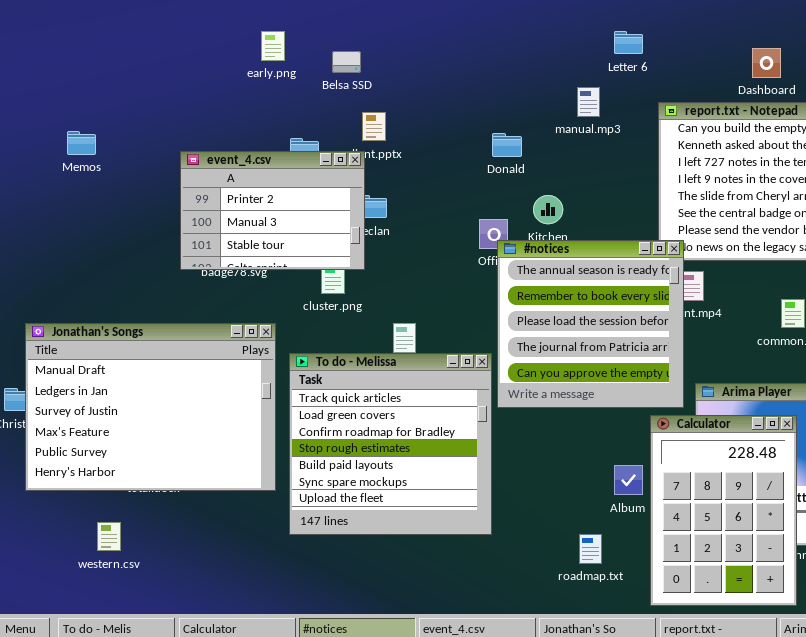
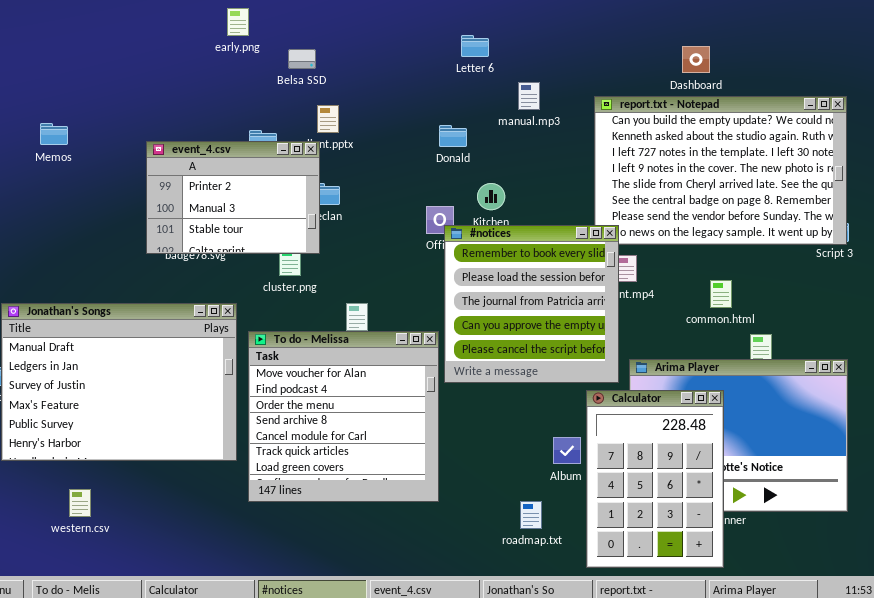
early.png: [261,31,285,61] -> [227,8,249,36], moved
Letter 6: [614,31,643,54] -> [461,35,489,57], moved
#notices: [497,240,684,408] -> [444,225,619,383], scrolled down 1 row
To do - Melissa: [289,353,492,535] -> [248,331,439,502], scrolled up 5 rows

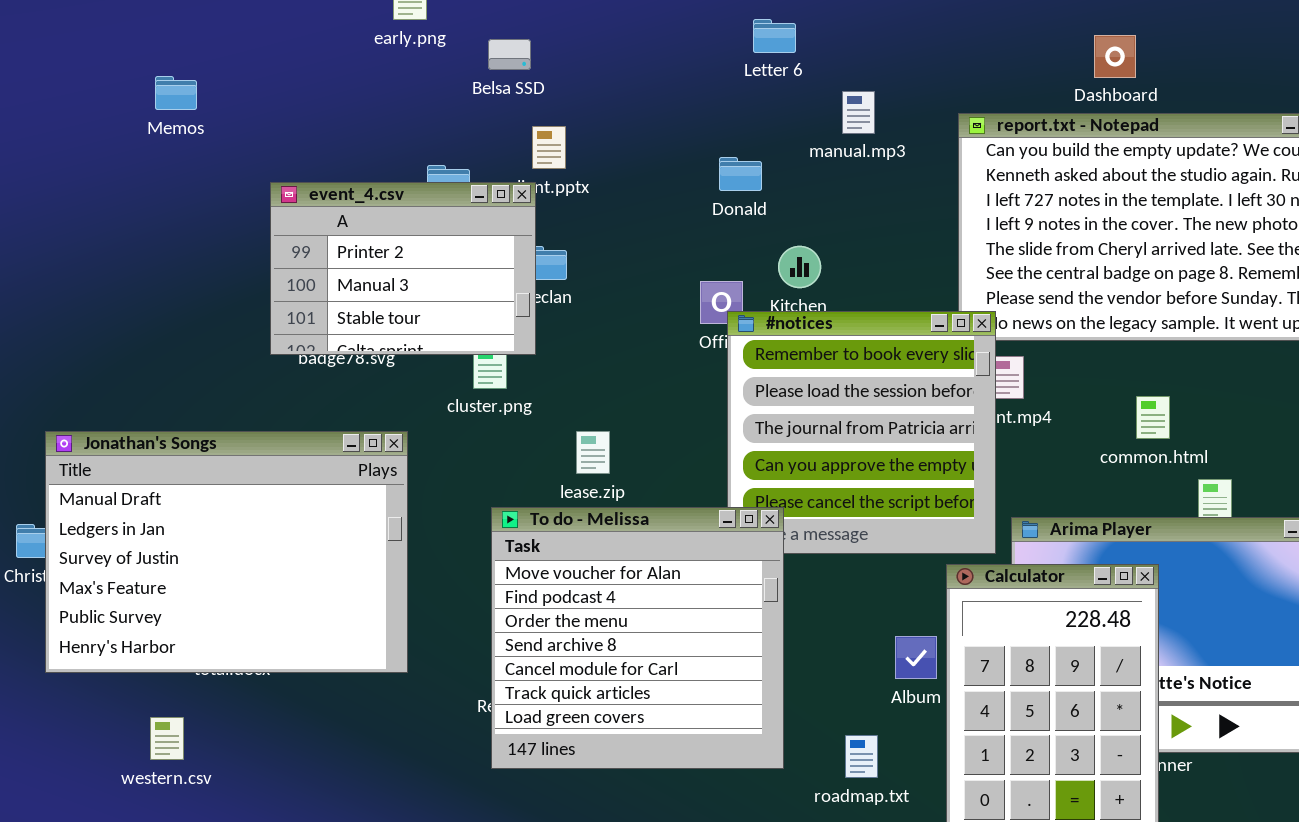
Memos: [40,123,68,145] -> [155,76,197,110], moved
To do - Melissa: [248,331,439,502] -> [491,507,784,769], moved

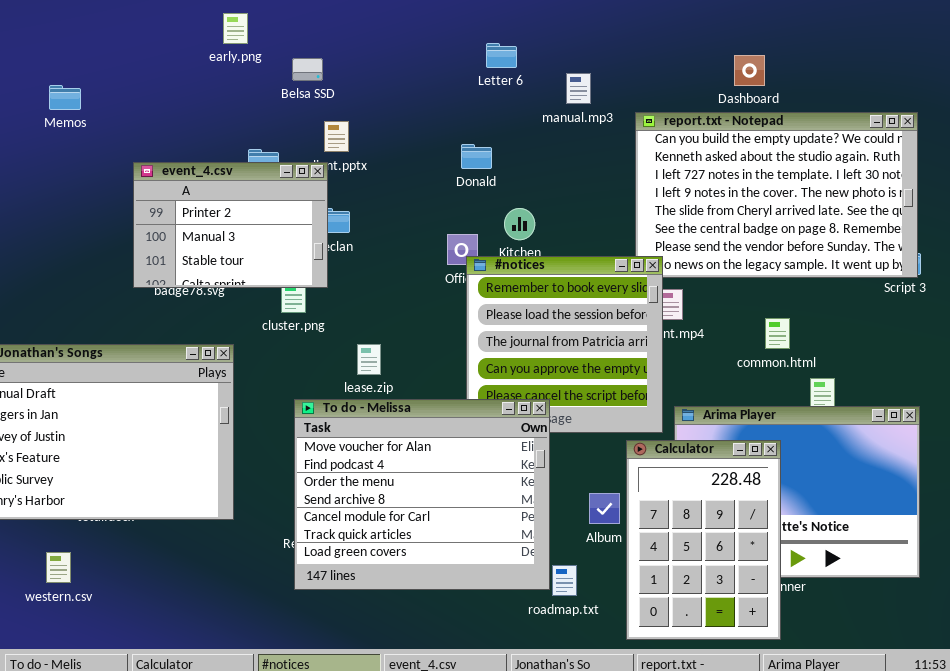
manual.mp3: [842,91,875,134] -> [566,73,591,104], moved
To do - Melissa: [491,507,784,769] -> [294,399,550,590], resized

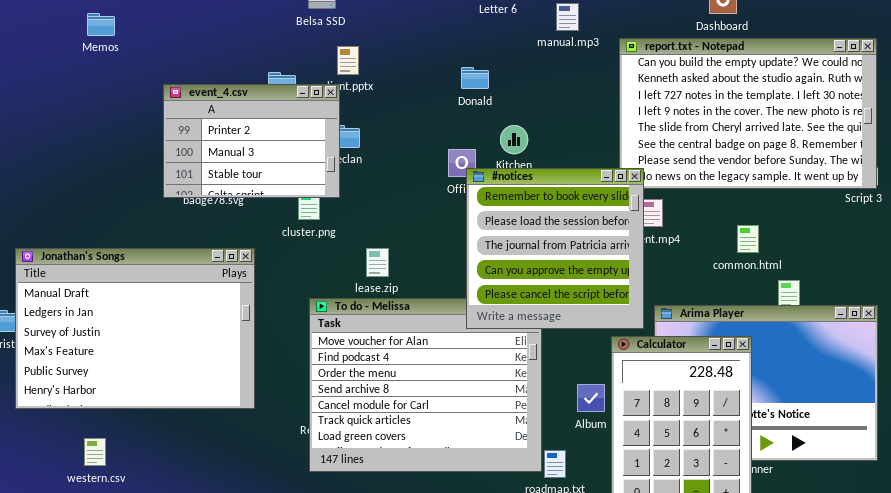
#notices: [466,256,663,433] -> [466,168,644,329], raised

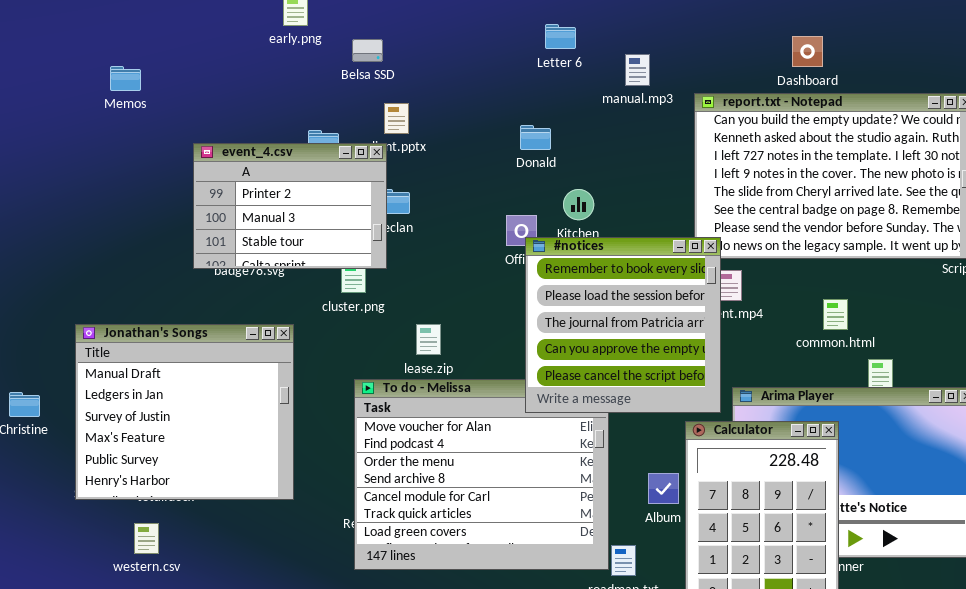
Jonathan's Songs: [15,248,255,409] -> [75,324,294,500], resized
western.csv: [84,438,106,466] -> [134,523,159,554], moved

